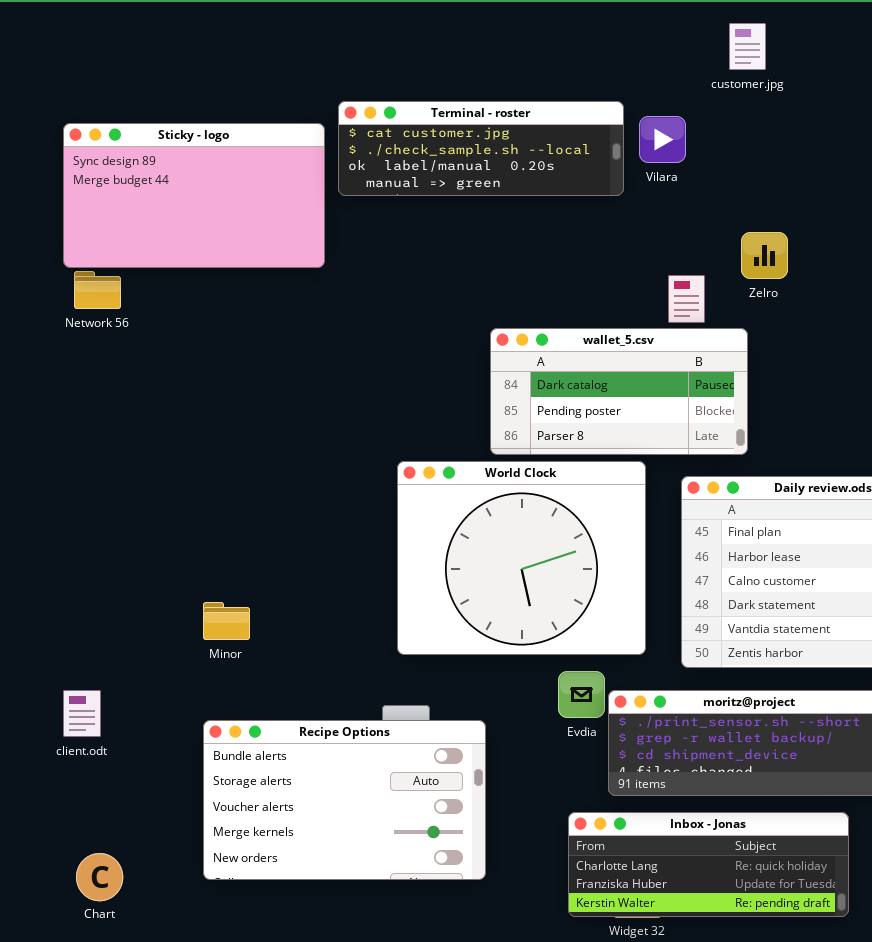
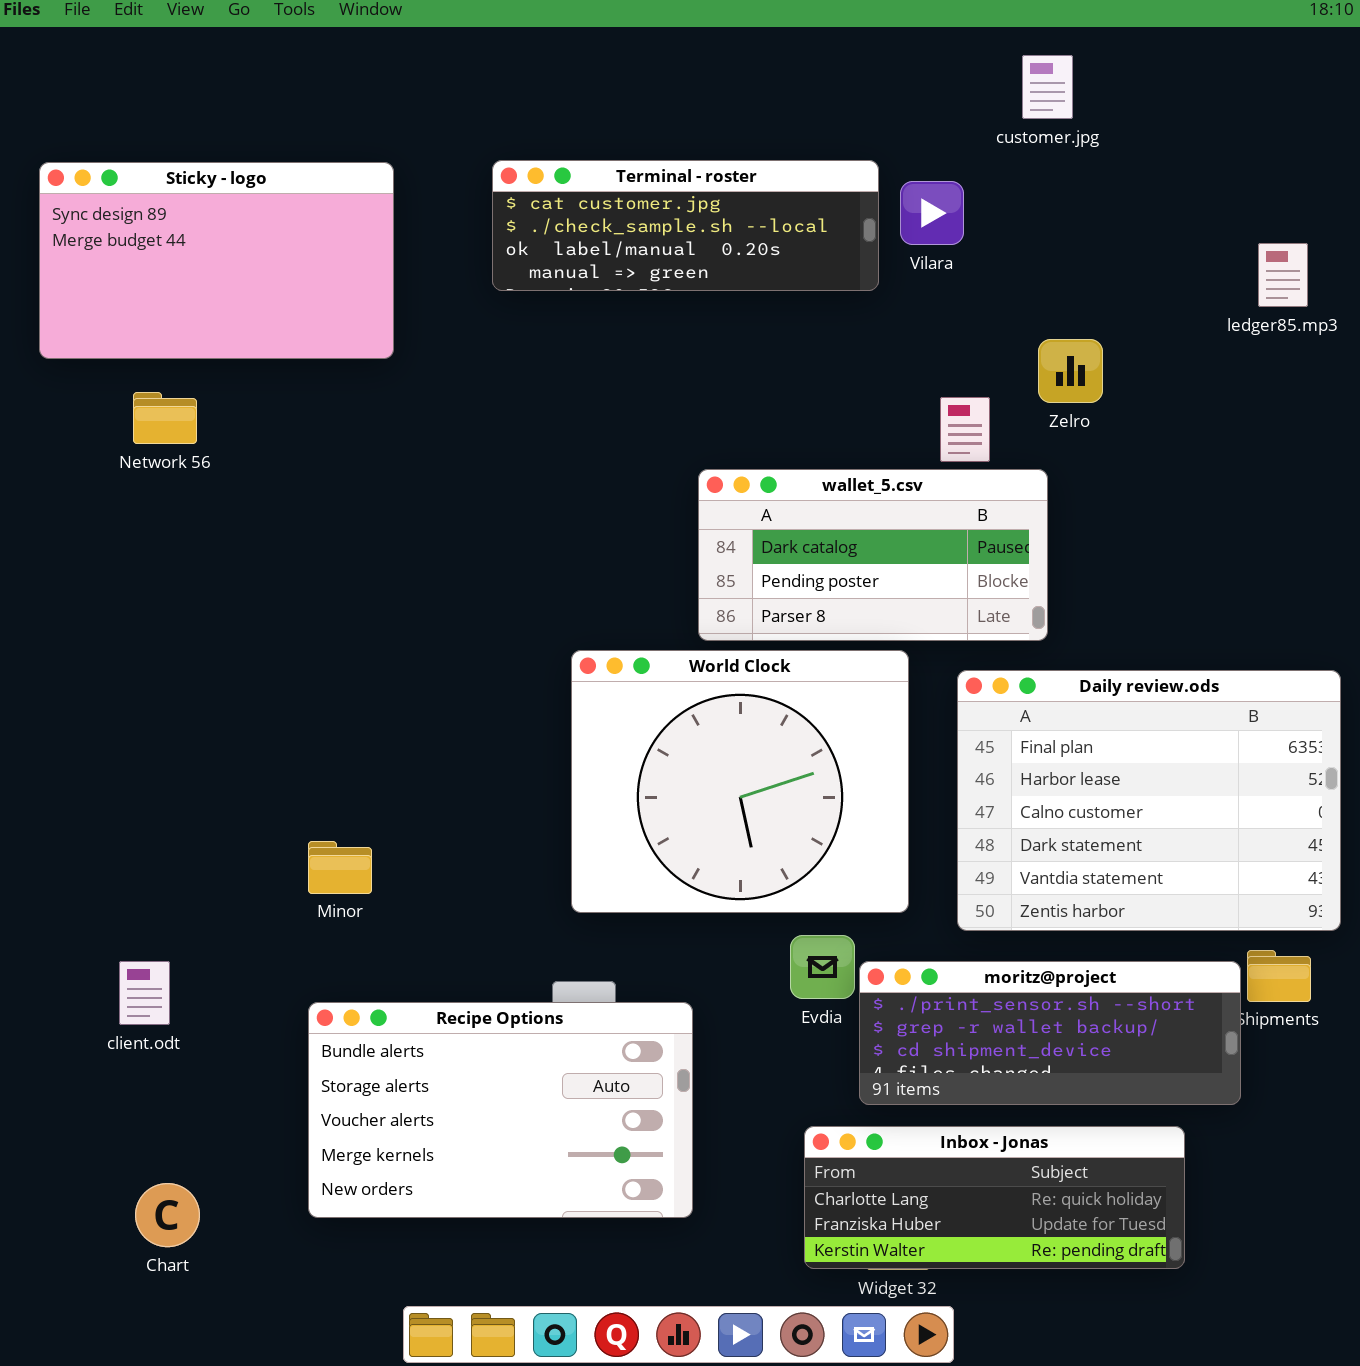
Sticky - logo: [63,123,325,268] -> [39,162,394,359], moved

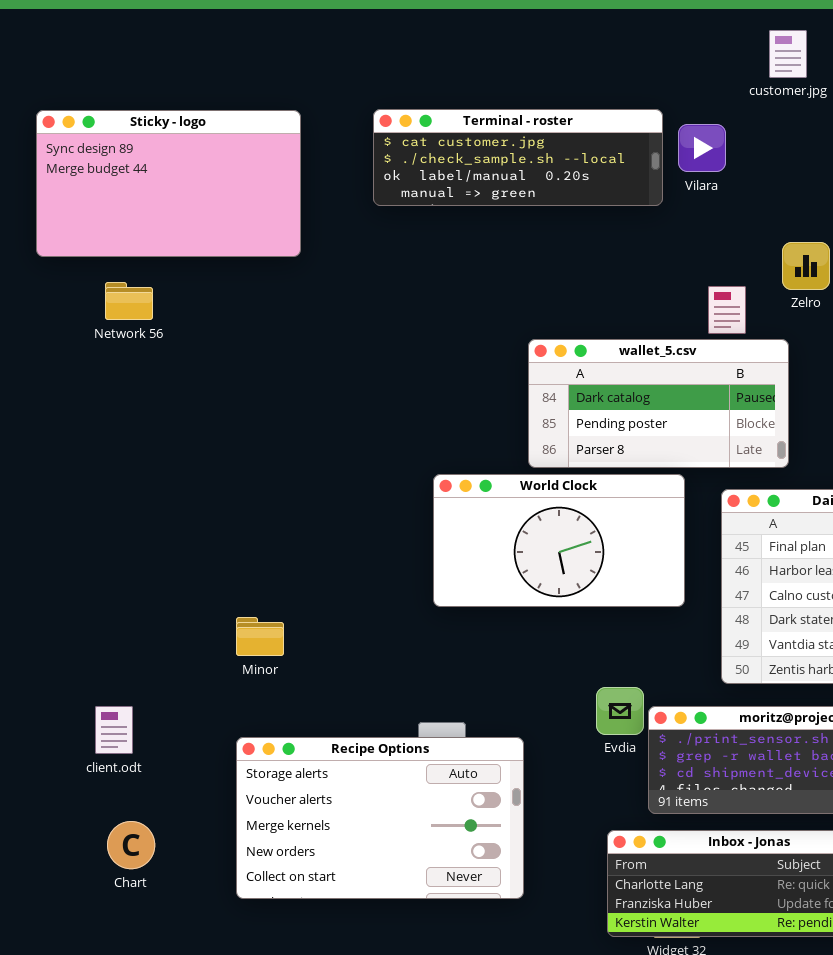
World Clock: [571,650,909,913] -> [433,474,685,607], resized
Recipe Options: [308,1002,693,1218] -> [236,737,524,899], scrolled down 1 row
Chart: [135,1183,200,1247] -> [107,821,155,869], moved

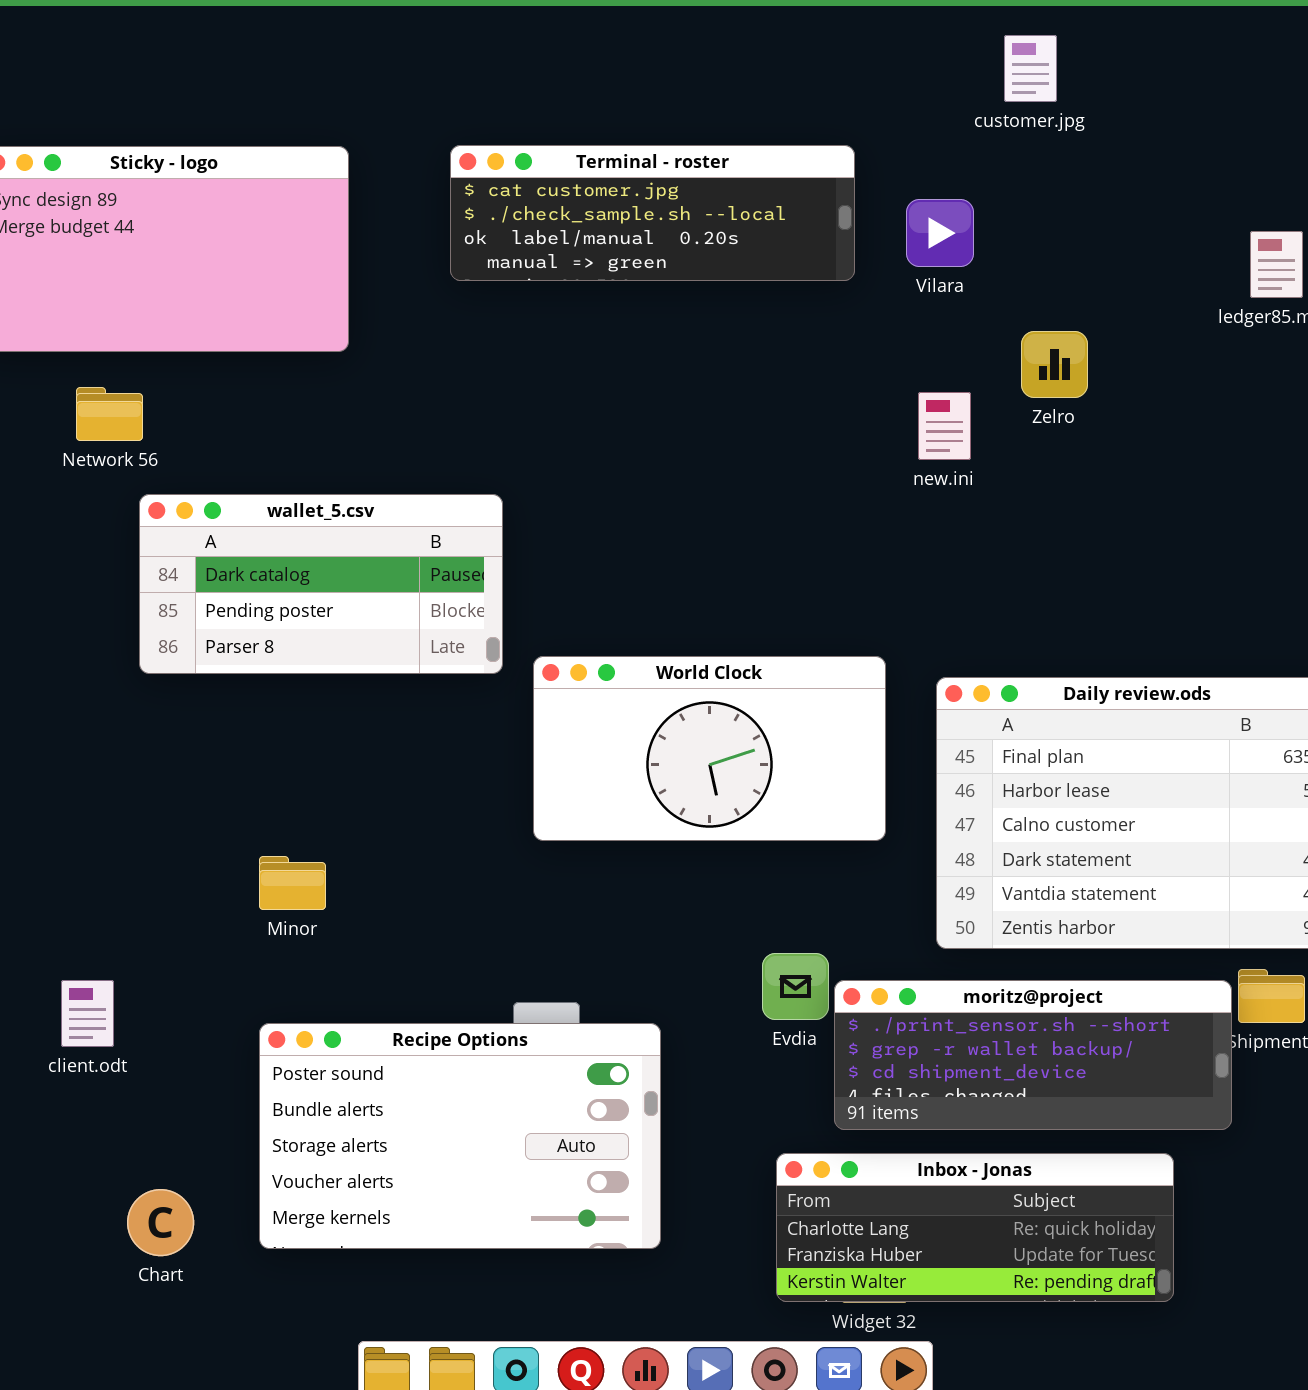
Vilara: [678,124,726,172] -> [906,199,974,267], moved
wallet_5.csv: [528,339,789,468] -> [139,494,503,674], moved
Recipe Options: [236,737,524,899] -> [259,1023,661,1249], scrolled up 2 rows
Chart: [107,821,155,869] -> [127,1189,194,1256], moved

